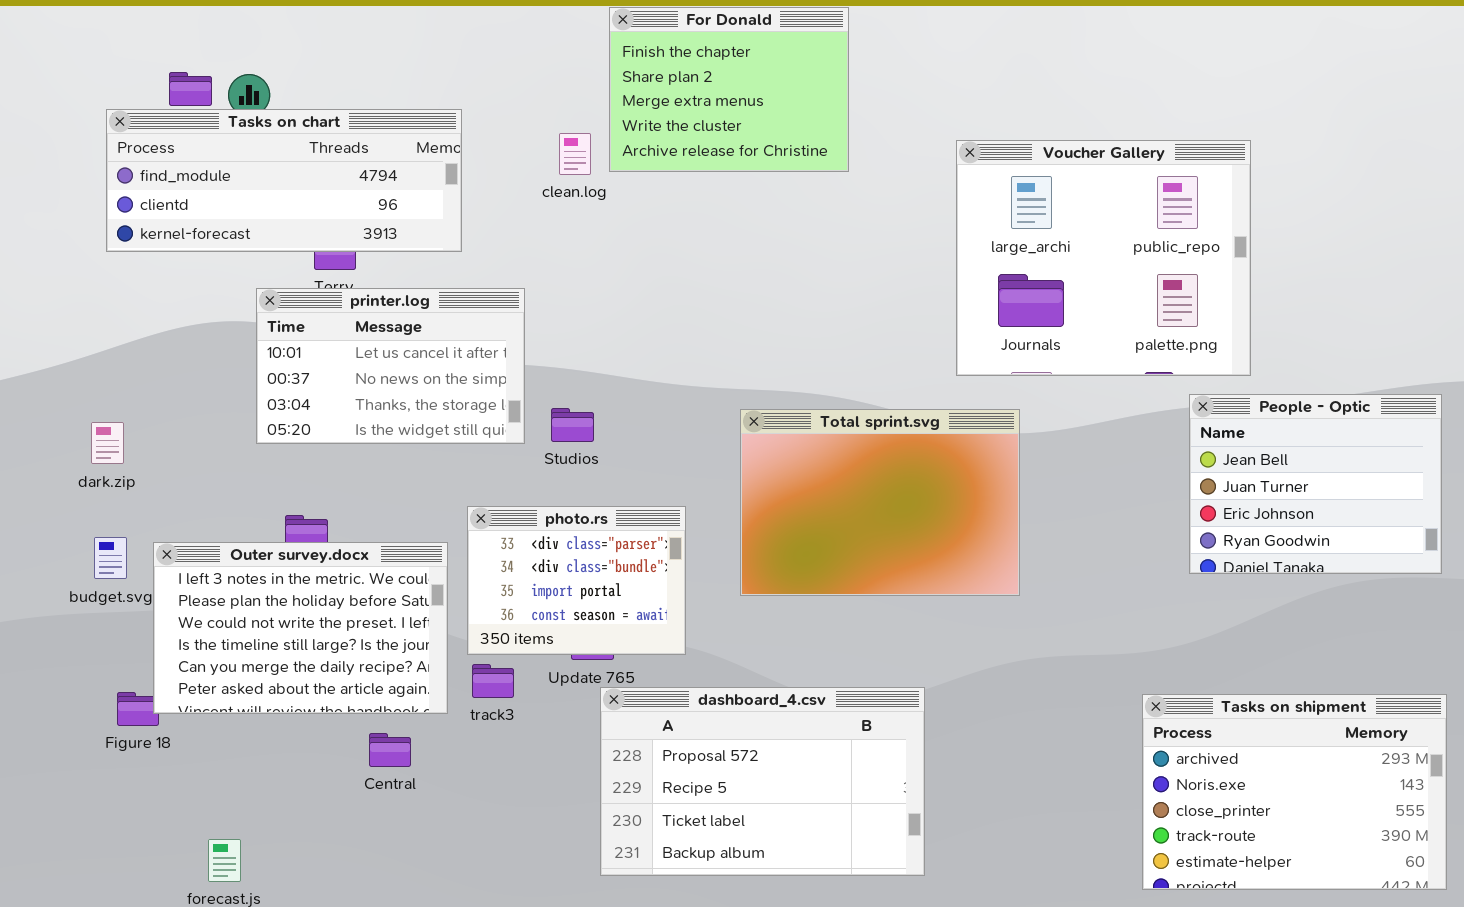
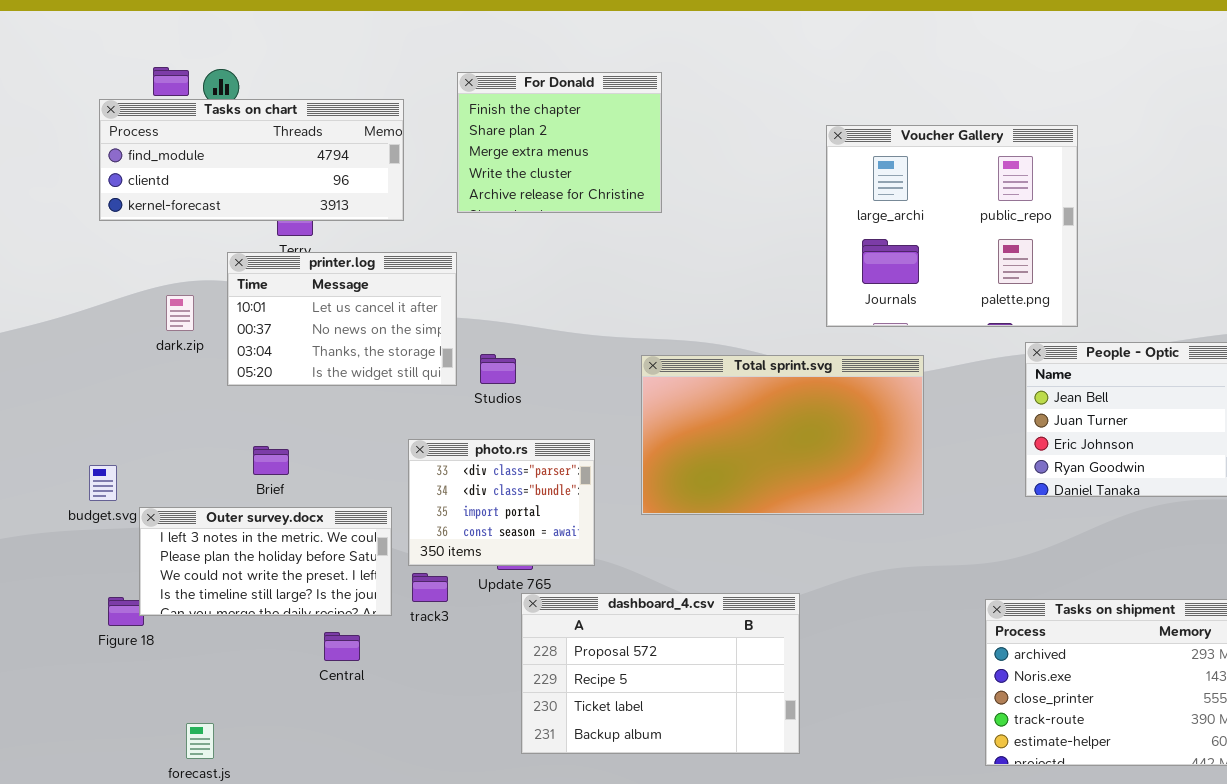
For Donald: [609,7,849,172] -> [457,72,662,213], moved
Total sprint.svg: [740,409,1020,596] -> [641,355,924,515], resized
dark.zip: [91,422,124,464] -> [166,295,194,331], moved
Outer survey.docx: [153,542,448,714] -> [139,507,392,616], resized

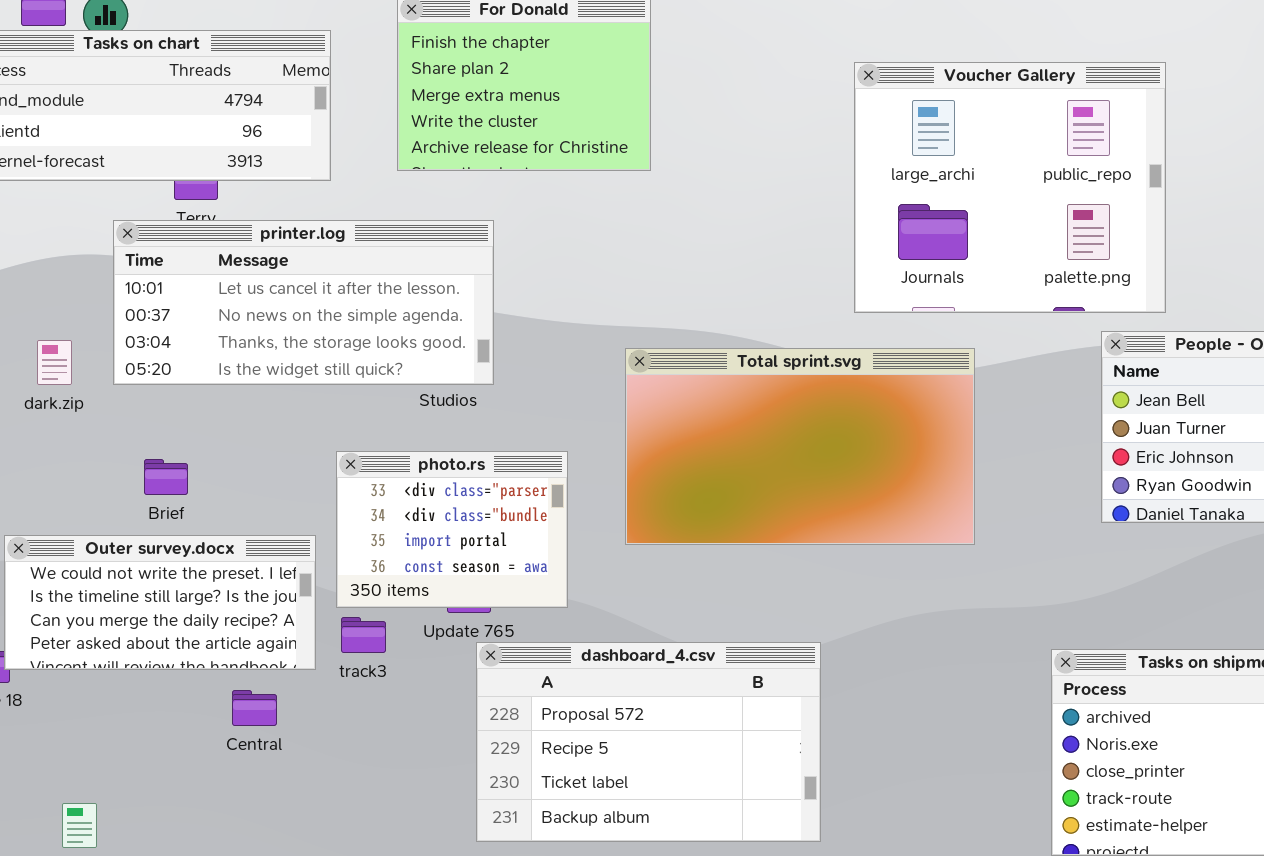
printer.log: [227,252,457,386] -> [113,220,494,385], resized
dark.zip: [166,295,194,331] -> [37,340,72,385], moved
Outer survey.docx: [139,507,392,616] -> [4,535,316,670], scrolled down 2 rows

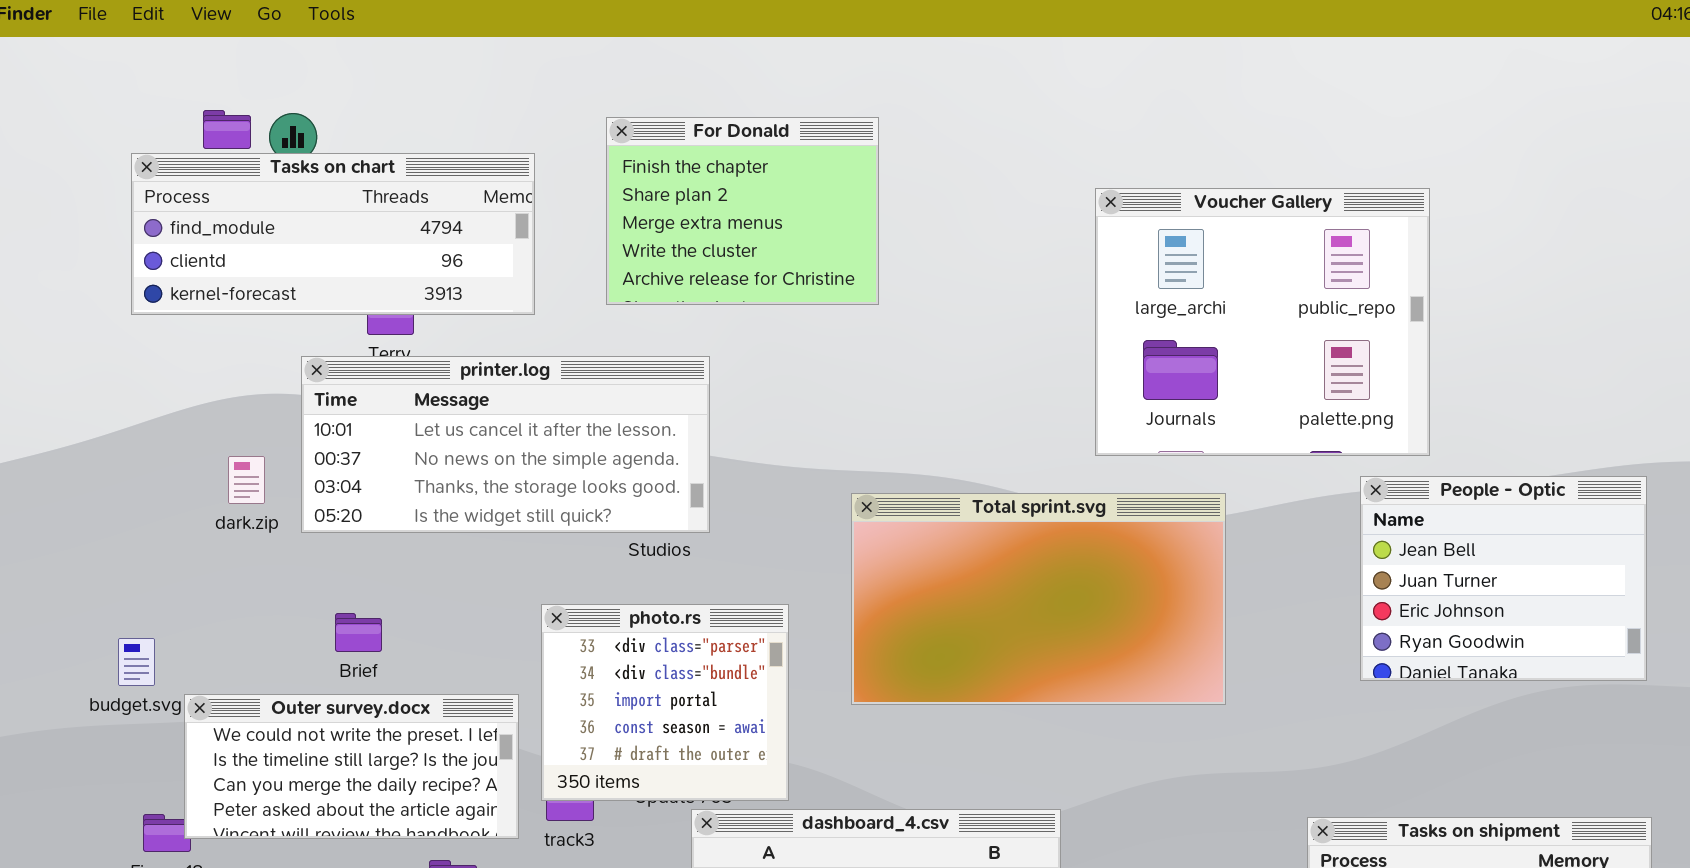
dark.zip: [37,340,72,385] -> [228,456,265,504], moved
photo.rs: [336,451,568,608] -> [541,604,789,801], resized

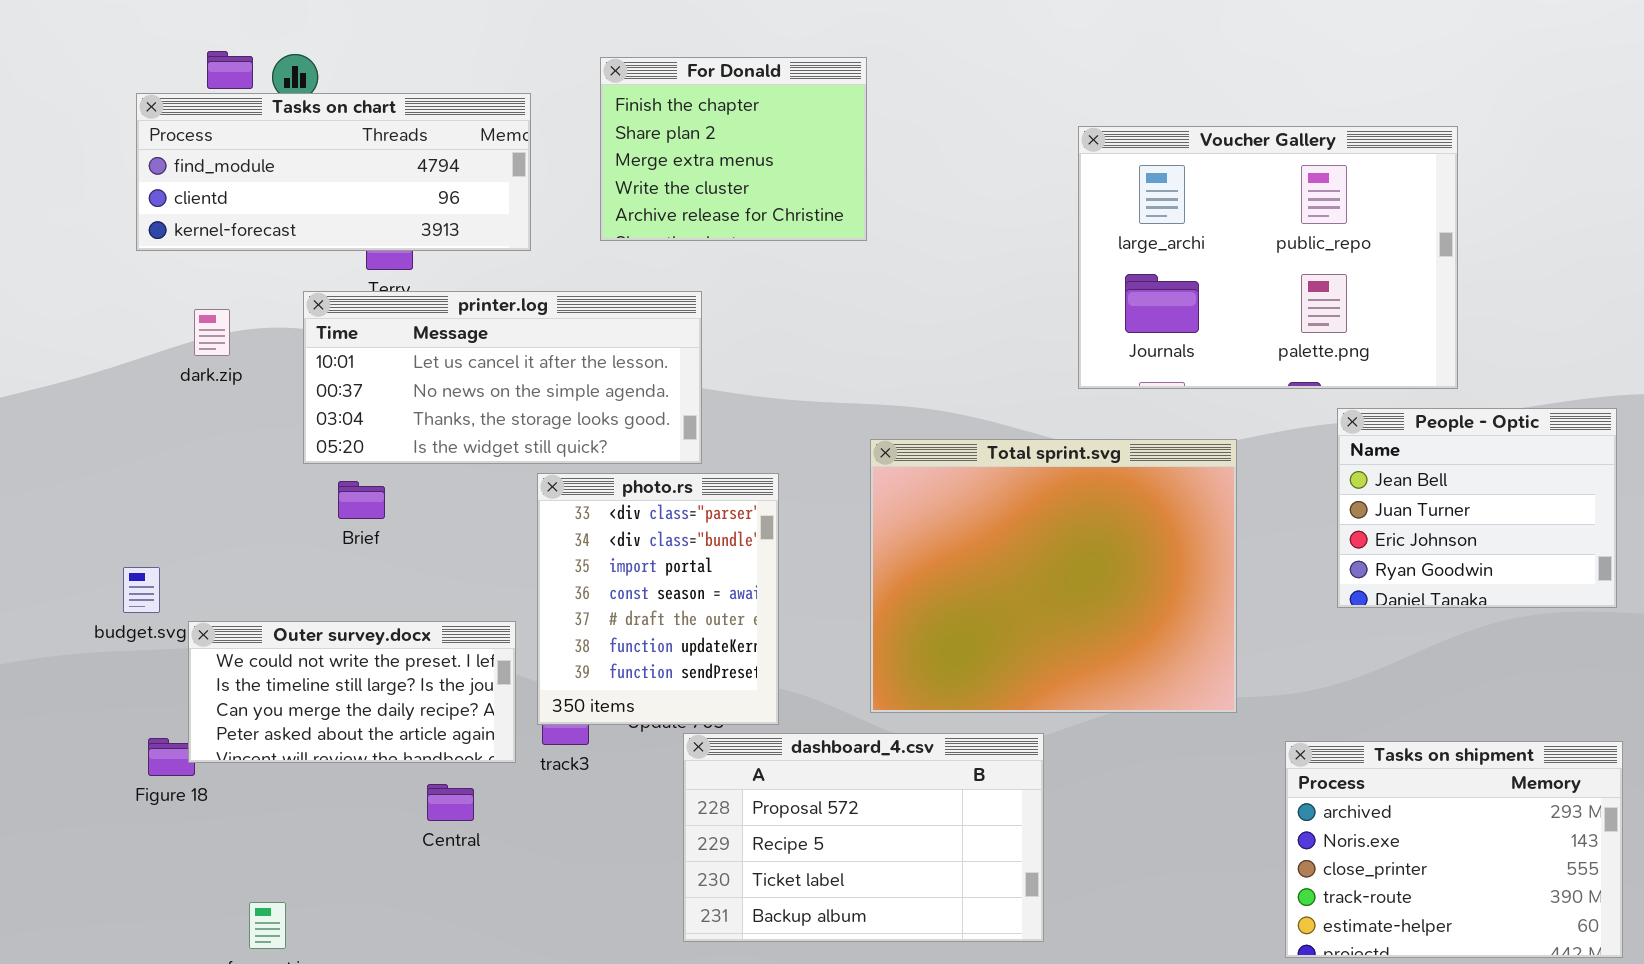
Voucher Gallery: [1095,188,1430,456] -> [1078,126,1458,389], resized
dark.zip: [228,456,265,504] -> [194,309,230,356], moved
Total sprint.svg: [851,493,1226,705] -> [870,439,1237,713], moved, resized
photo.rs: [541,604,789,801] -> [537,473,779,725], resized
Brief: [335,613,382,652] -> [338,481,385,519], moved

